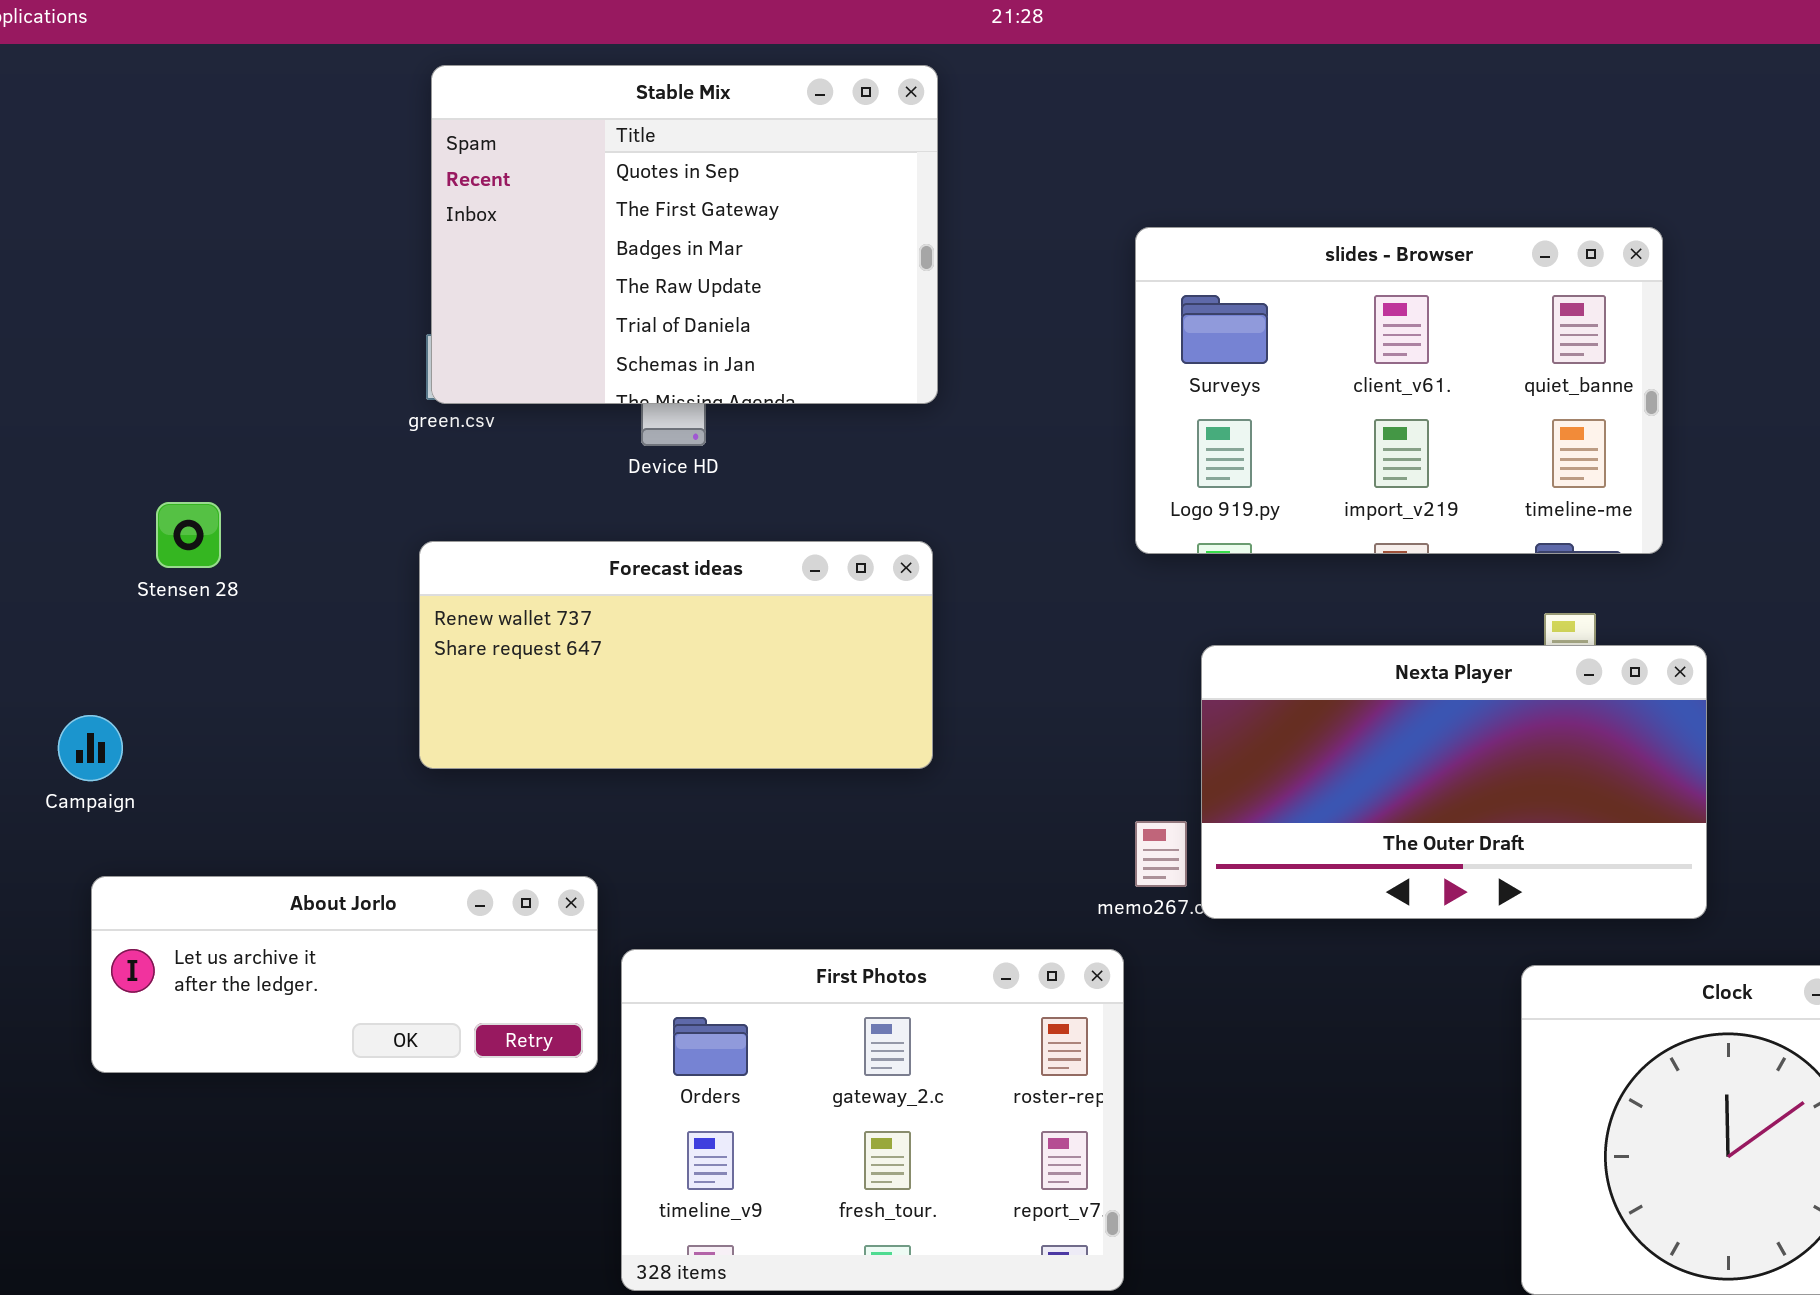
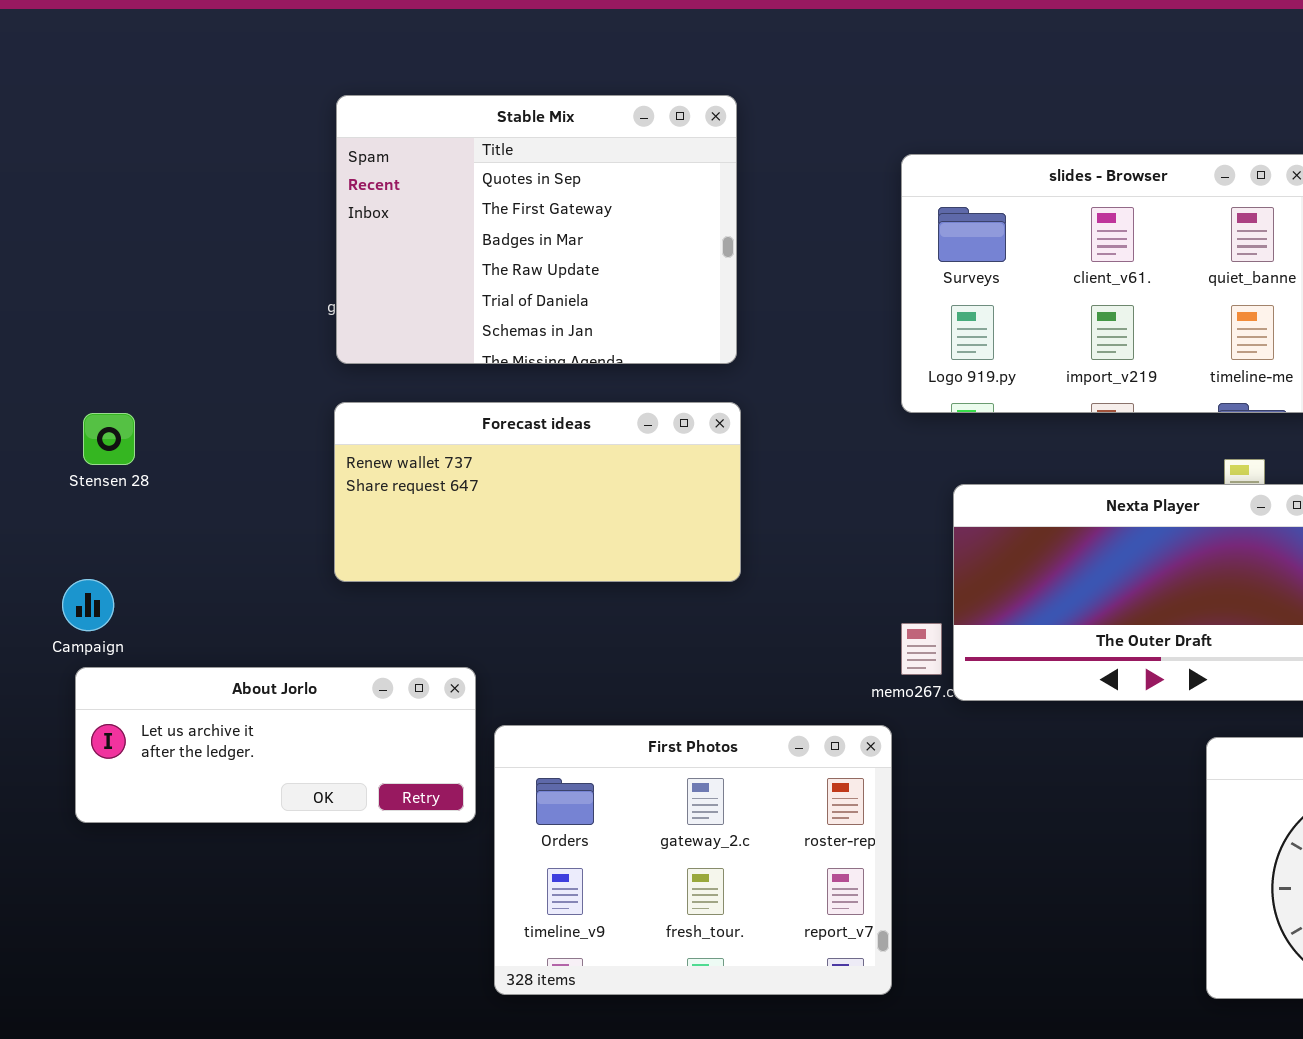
Stable Mix: [431,65,938,404] -> [336,95,737,364], moved
Stensen 28: [156,502,221,568] -> [83,413,135,465], moved
Campaign: [58,715,123,781] -> [62,579,114,631], moved

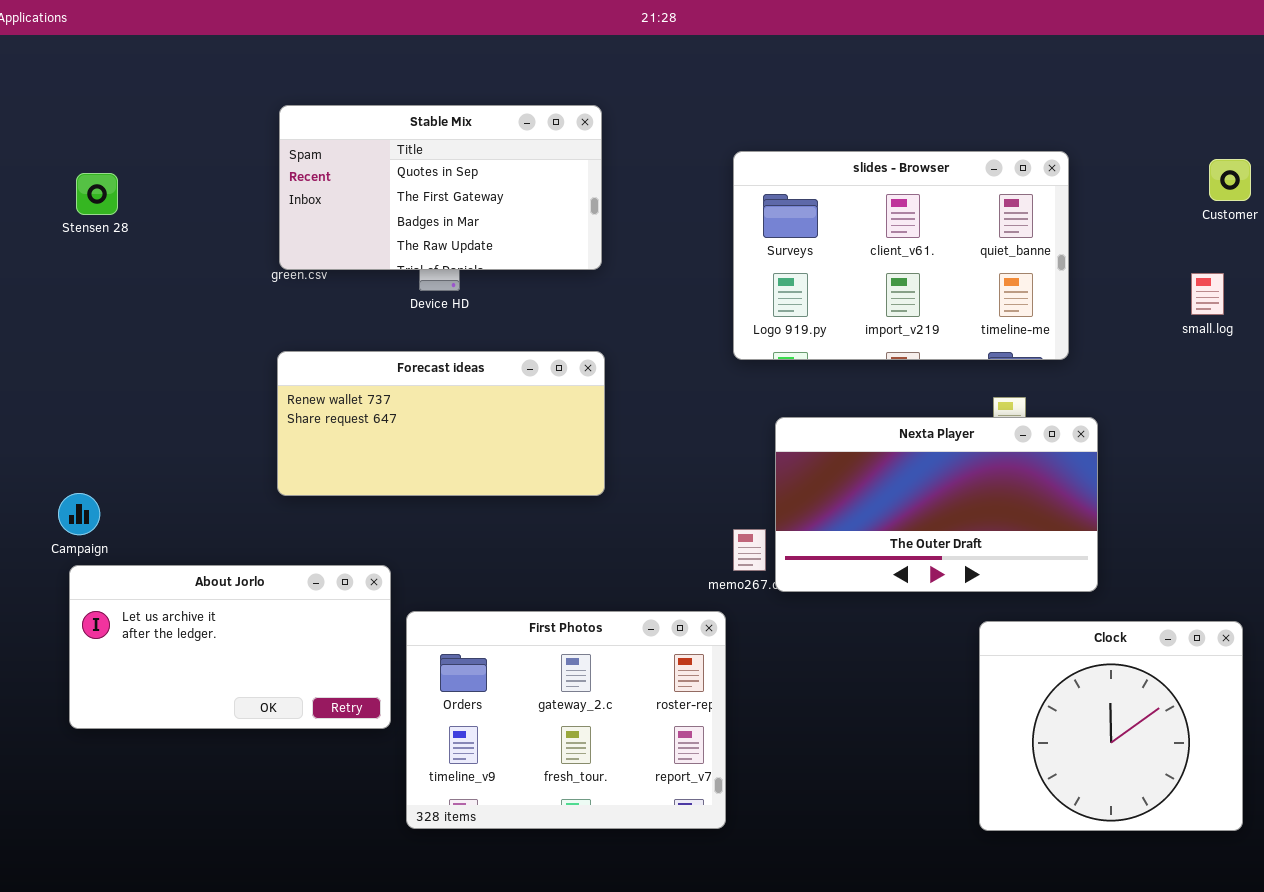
Stable Mix: [336,95,737,364] -> [279,105,602,270], resized
Stensen 28: [83,413,135,465] -> [76,173,118,215], moved
About Jorlo: [75,667,476,823] -> [69,565,391,729], resized

